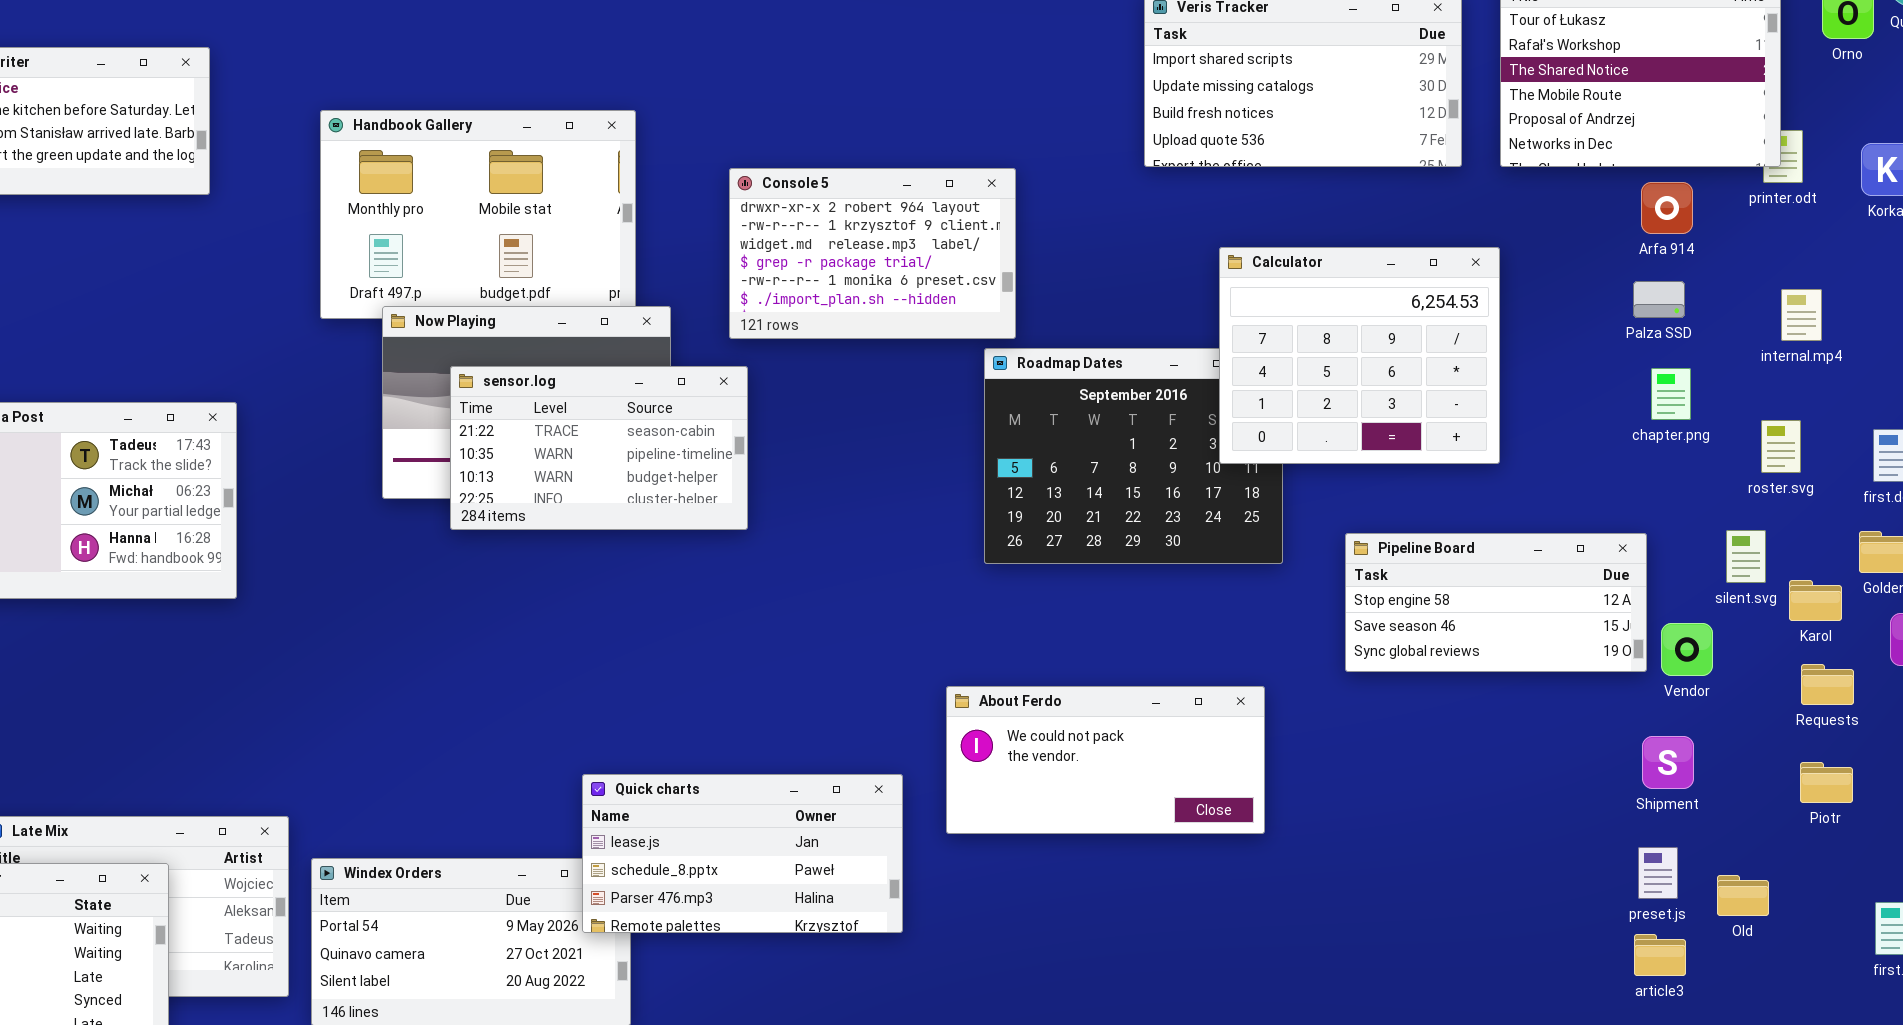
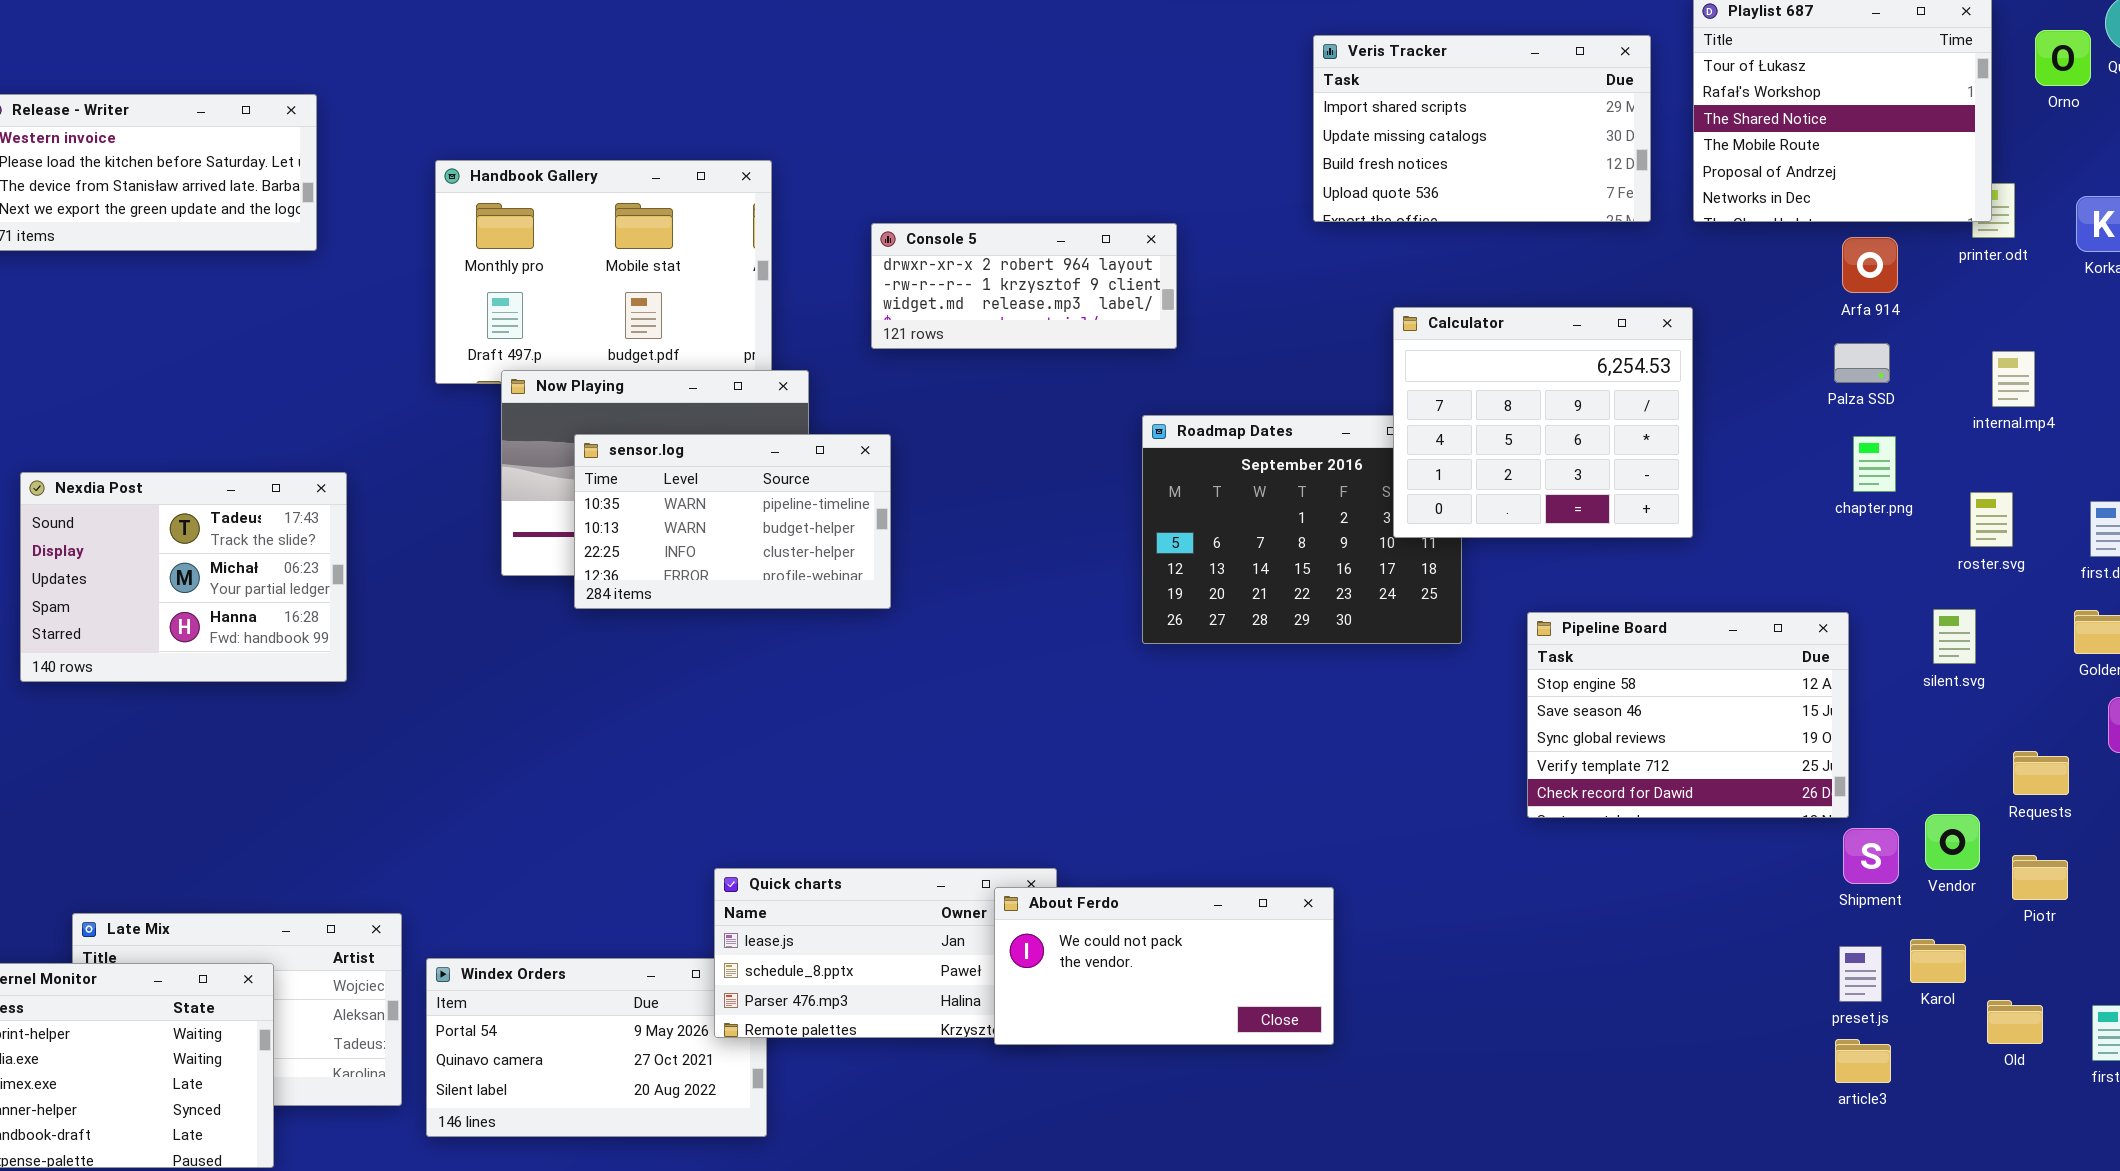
Console 5: [729,168,1016,339] -> [871,223,1177,349], resized
sensor.log: [450,366,748,530] -> [574,434,891,609], scrolled down 1 row
Pipeline Board: [1345,533,1647,672] -> [1527,612,1849,818], resized
Karol: [1789,580,1842,621] -> [1910,939,1966,983], moved
Vendor: [1661,623,1713,676] -> [1925,814,1980,870], moved
About Ferdo: [946,686,1265,834] -> [994,887,1334,1045], moved
Old: [1717,875,1769,916] -> [1987,1000,2043,1044], moved

